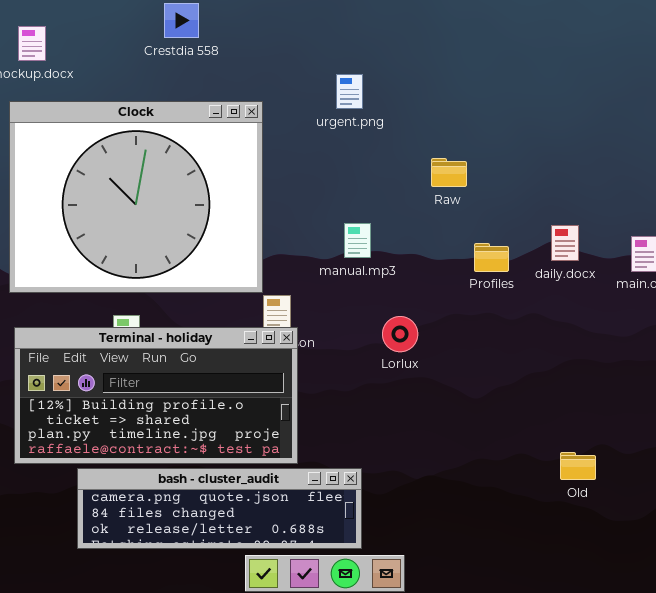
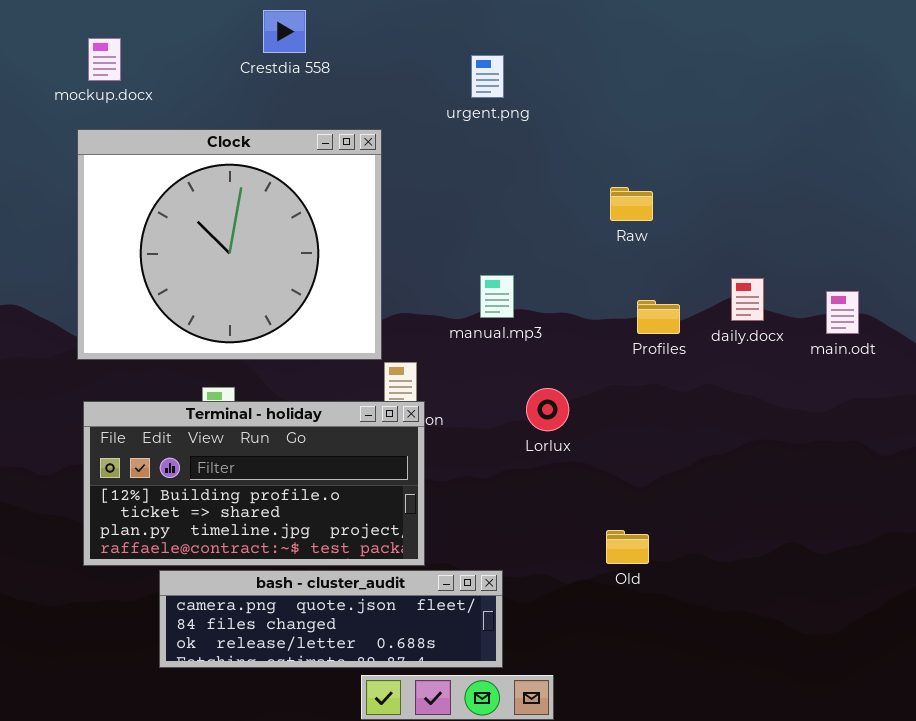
urgent.png: [336,74,363,109] -> [471,55,504,98], moved
Raw: [431,158,467,187] -> [610,187,653,221], moved
Old: [560,452,596,480] -> [606,530,649,564], moved

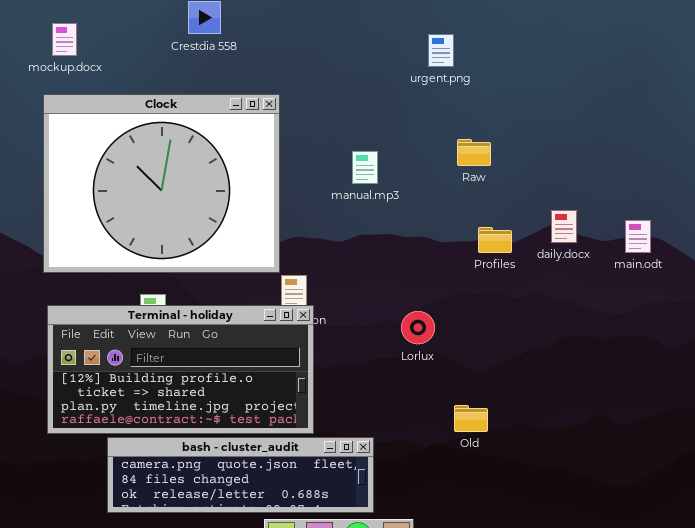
urgent.png: [471,55,504,98] -> [428,34,454,67], moved
manual.mp3: [480,275,514,318] -> [352,151,378,184], moved
Lorlux: [526,388,569,431] -> [401,311,435,344], moved

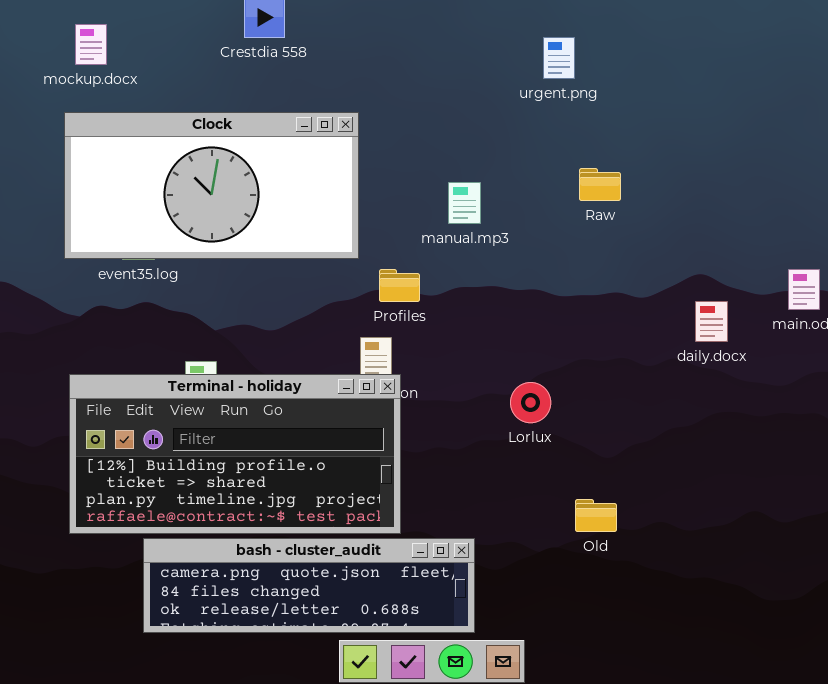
Clock: [43,94,280,273] -> [64,112,359,259], resized
daily.docx: [551,210,577,243] -> [695,301,728,342], moved
Profiles: [478,227,512,253] -> [379,269,420,302], moved

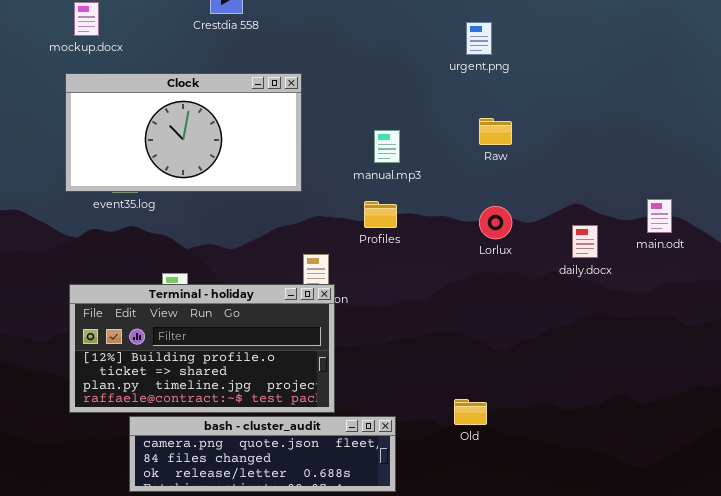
urgent.png: [543,37,575,79] -> [466,22,492,55], moved
Profiles: [379,269,420,302] -> [364,201,397,228], moved
Lorlux: [510,382,551,423] -> [479,206,512,239], moved
Old: [575,499,617,532] -> [454,399,487,425], moved

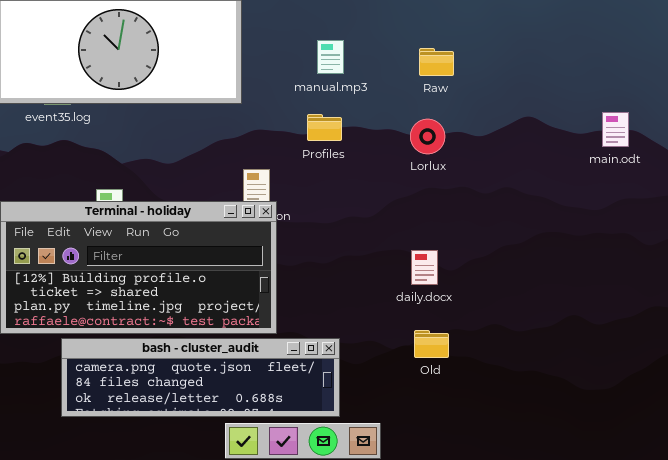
Raw: [479,118,512,145] -> [419,48,454,76], moved
Lorlux: [479,206,512,239] -> [410,119,445,154], moved
daily.docx: [572,225,598,258] -> [411,250,438,285], moved
Old: [454,399,487,425] -> [414,330,449,358], moved

